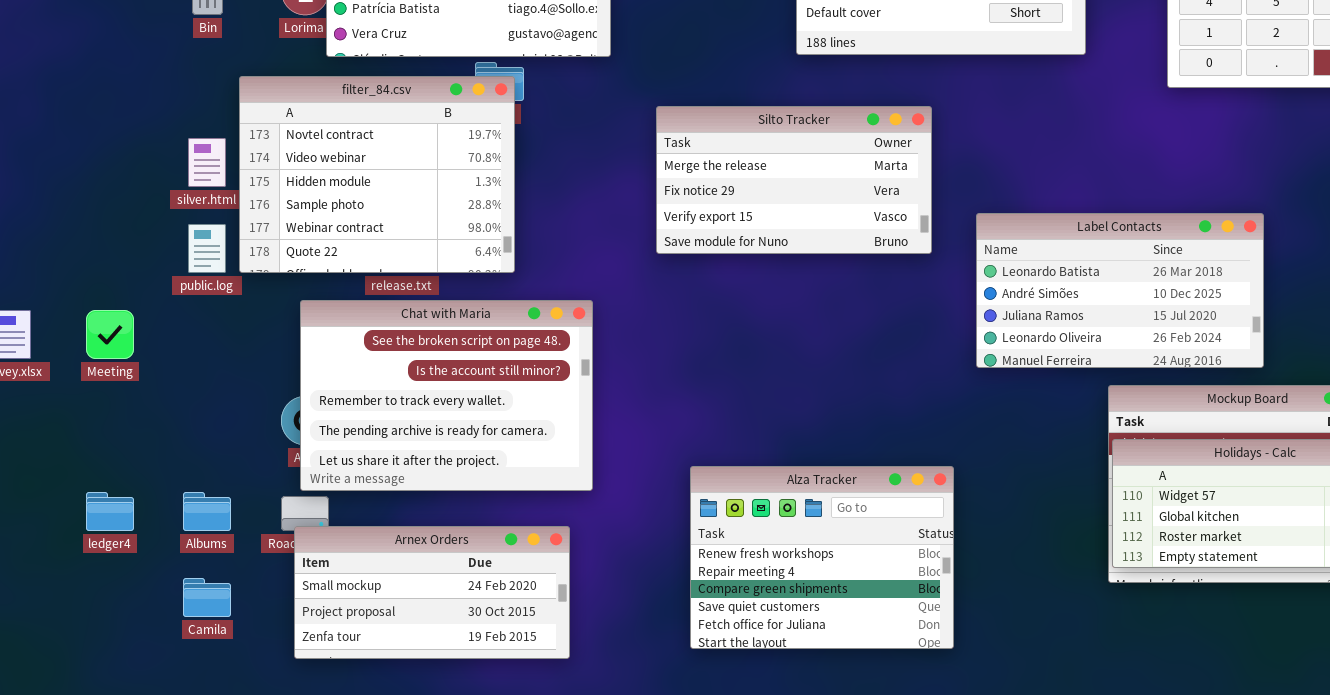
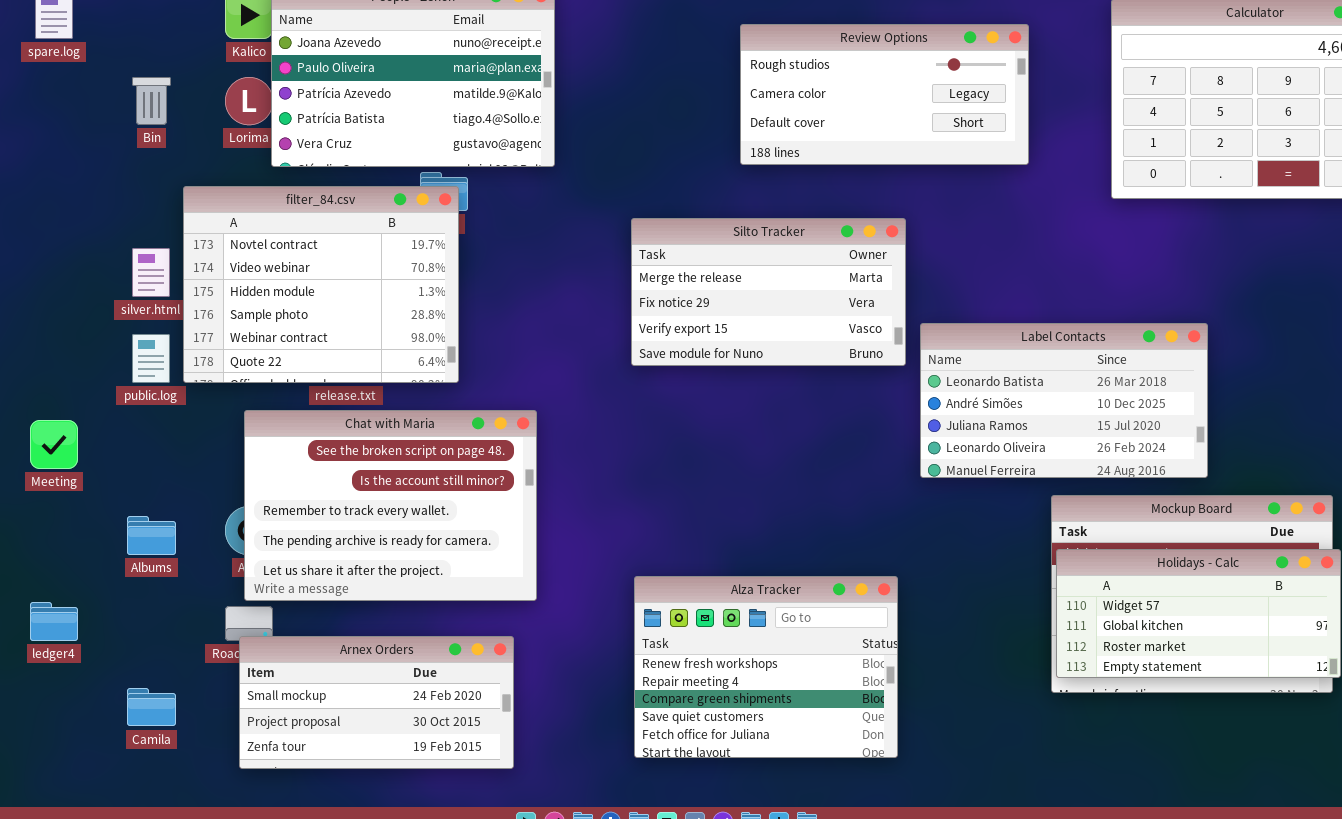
Silto Tracker: [656,106,932,254] -> [631,218,906,366], moved
Albums: [183,492,231,531] -> [127,516,176,555], moved

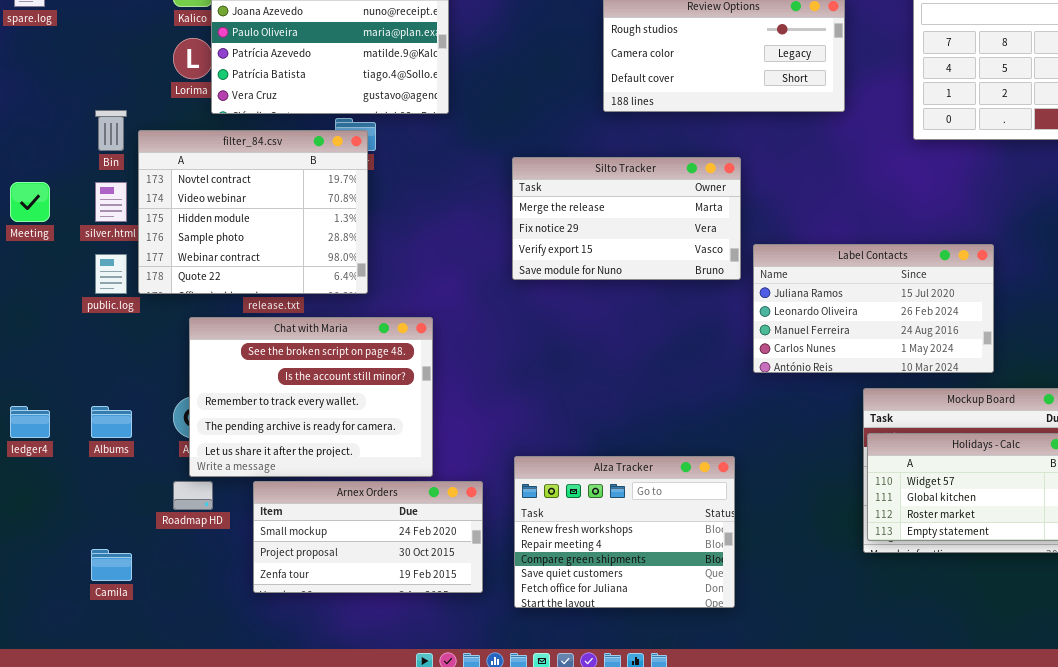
Bin: [132,77,171,125] -> [95,110,127,151], moved
Label Contacts: [920,323,1208,478] -> [753,244,994,373], scrolled down 2 rows
Meeting: [30,420,78,469] -> [10,182,50,222], moved
ledger4: [30,602,78,641] -> [10,406,50,438], moved
Arnex Orders: [239,636,514,769] -> [253,481,483,593], moved

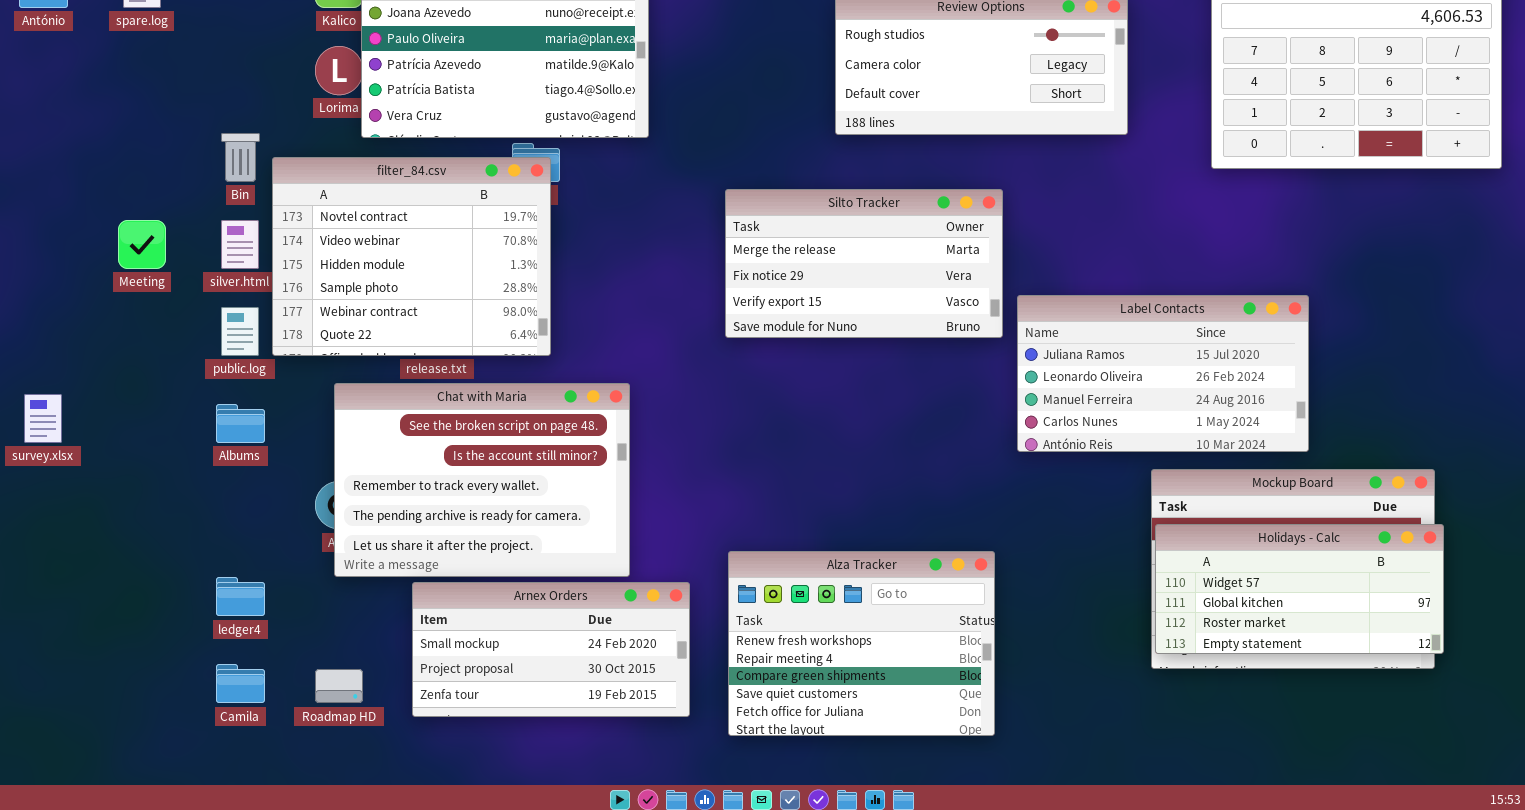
ledger4: [10,406,50,438] -> [216,577,265,616], moved
Albums: [91,406,132,438] -> [216,404,265,443], moved
Roadmap HD: [173,481,213,510] -> [315,669,363,703], moved

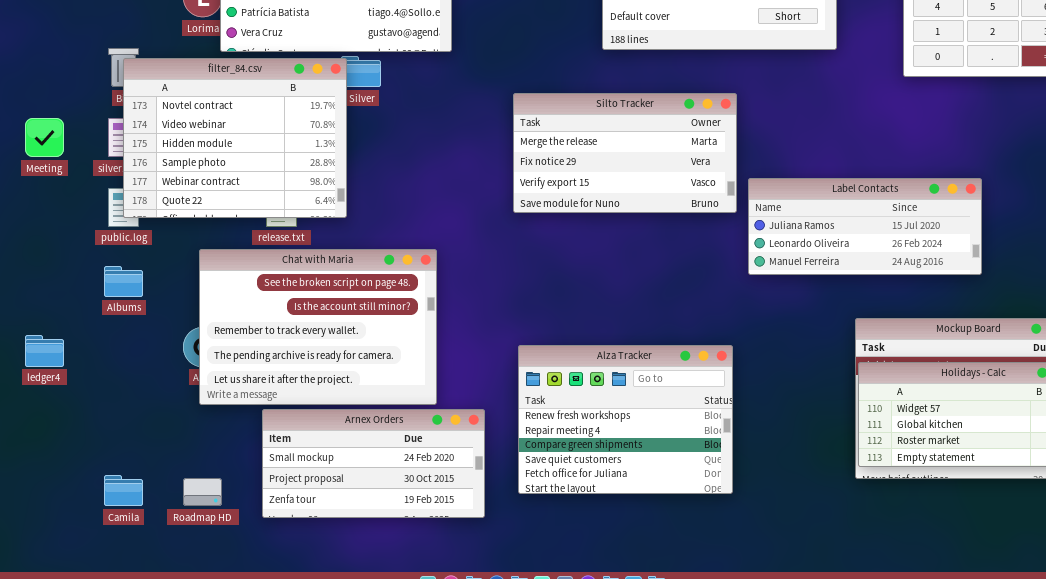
filter_84.csv: [272,157,551,356] -> [123,58,347,218], moved
Label Contacts: [1017,295,1309,452] -> [748,178,982,275], resized
Alza Tracker: [728,551,995,736] -> [518,345,733,494], moved
ledger4: [216,577,265,616] -> [25,335,64,367], moved

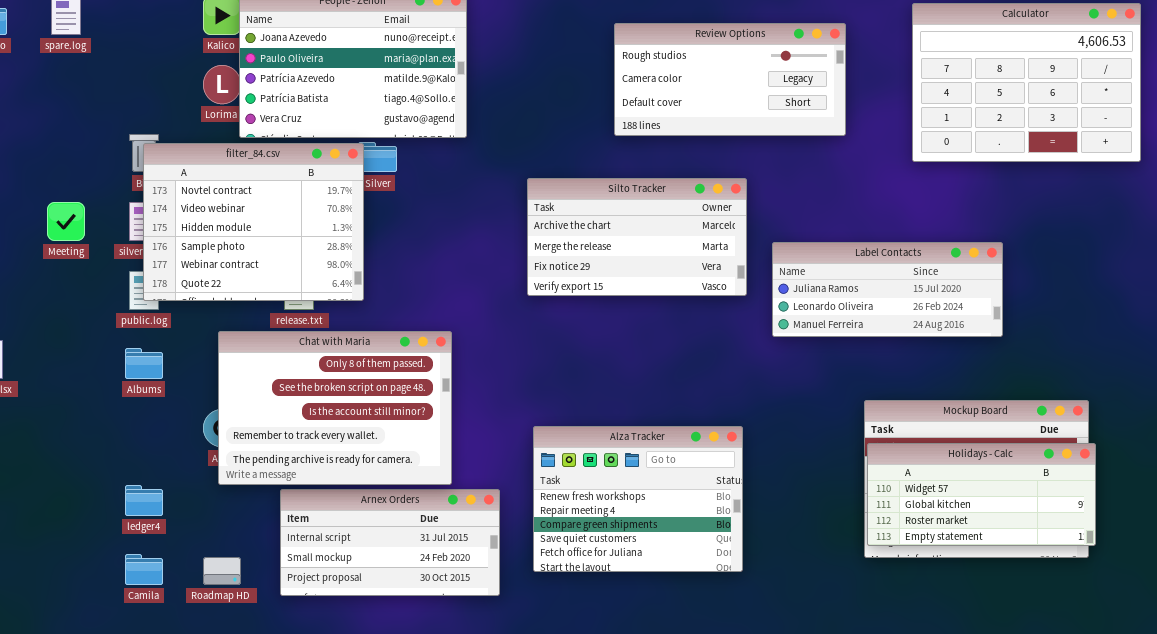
Silto Tracker: [513,93,737,213] -> [527,178,747,296], scrolled up 1 row
Label Contacts: [748,178,982,275] -> [772,242,1003,337], moved
Chat with Maria: [199,249,437,405] -> [218,331,452,485], scrolled up 1 row
ledger4: [25,335,64,367] -> [125,485,163,516], moved
Arnex Orders: [262,409,485,518] -> [280,489,500,596], scrolled up 1 row

